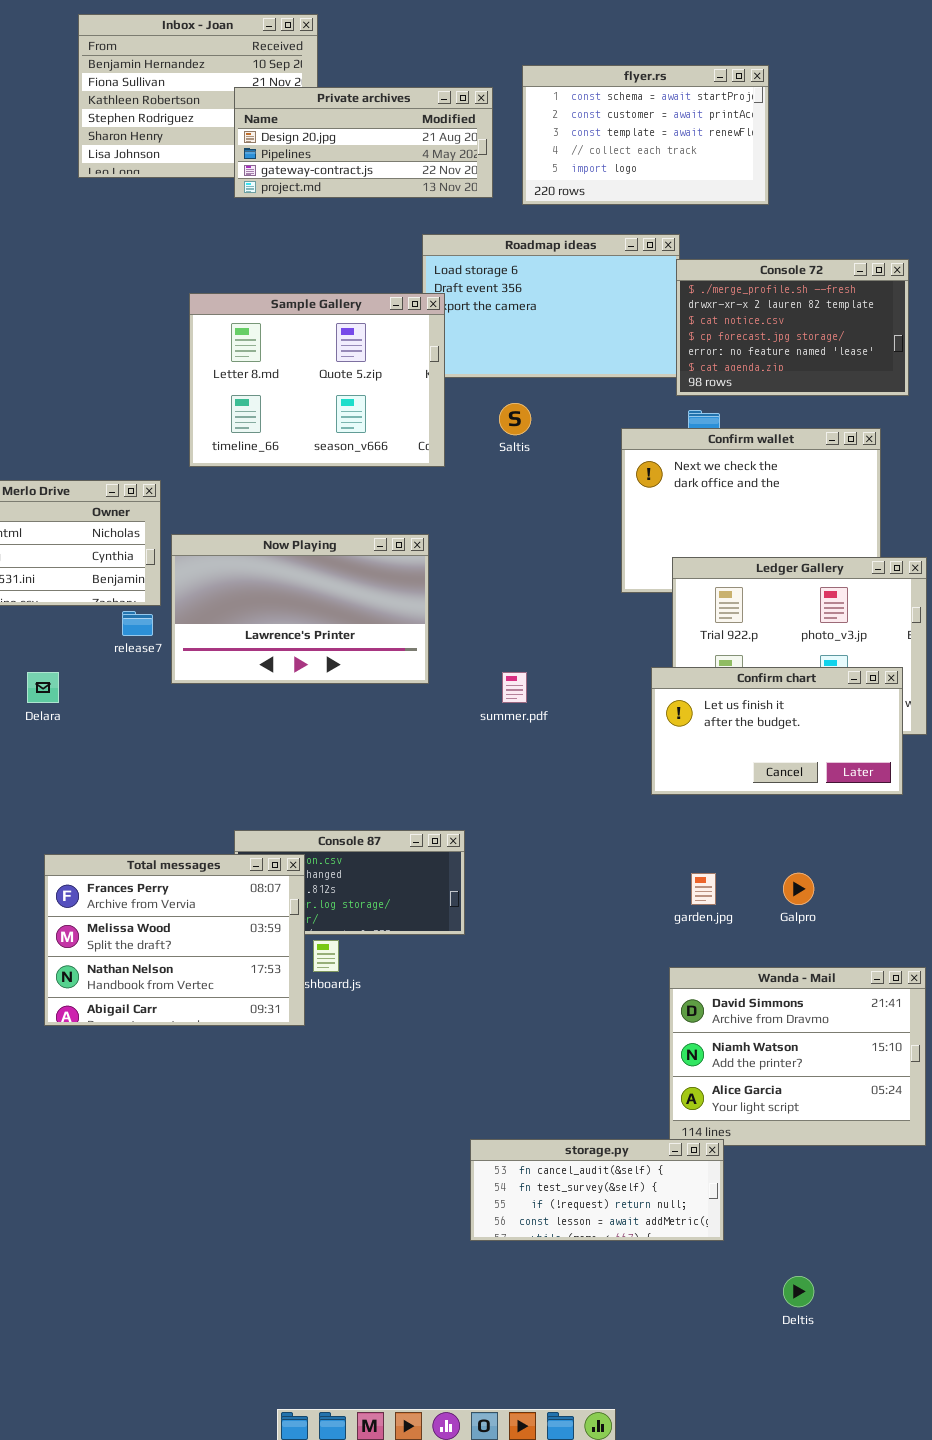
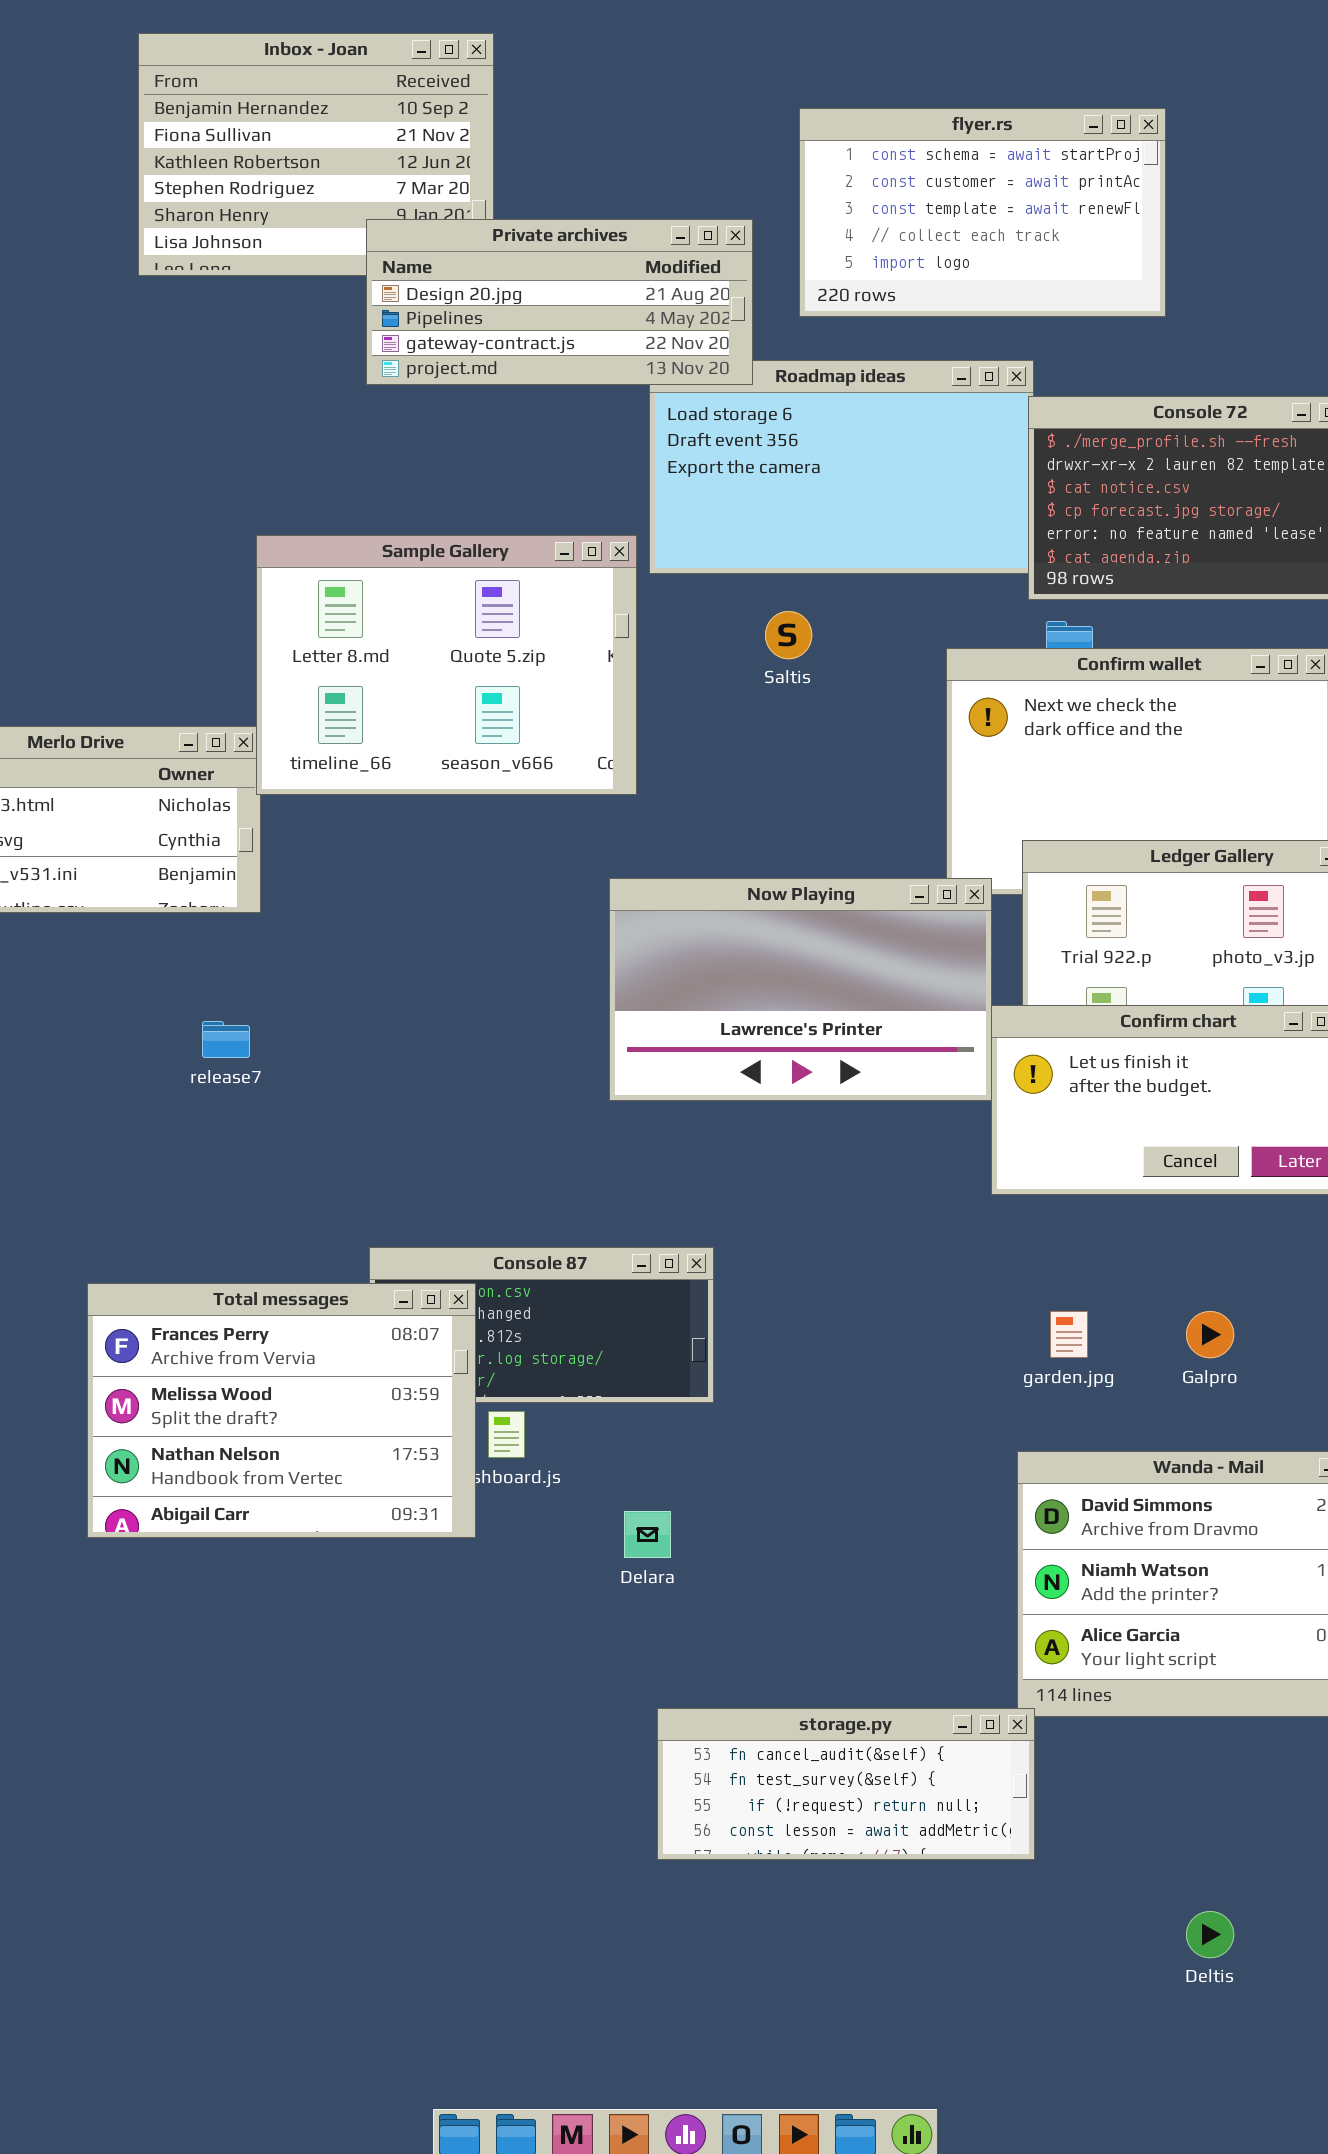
Private archives: [234,87,493,198] -> [366,219,753,385], moved
Sample Gallery: [189,293,445,467] -> [256,535,637,795], moved
Now Playing: [171,534,429,684] -> [609,878,992,1101], moved
release7: [122,611,153,636] -> [202,1021,250,1058], moved
Delara: [27,672,59,703] -> [624,1511,671,1558], moved
storage.py: [470,1139,724,1241] -> [657,1708,1035,1860], moved

